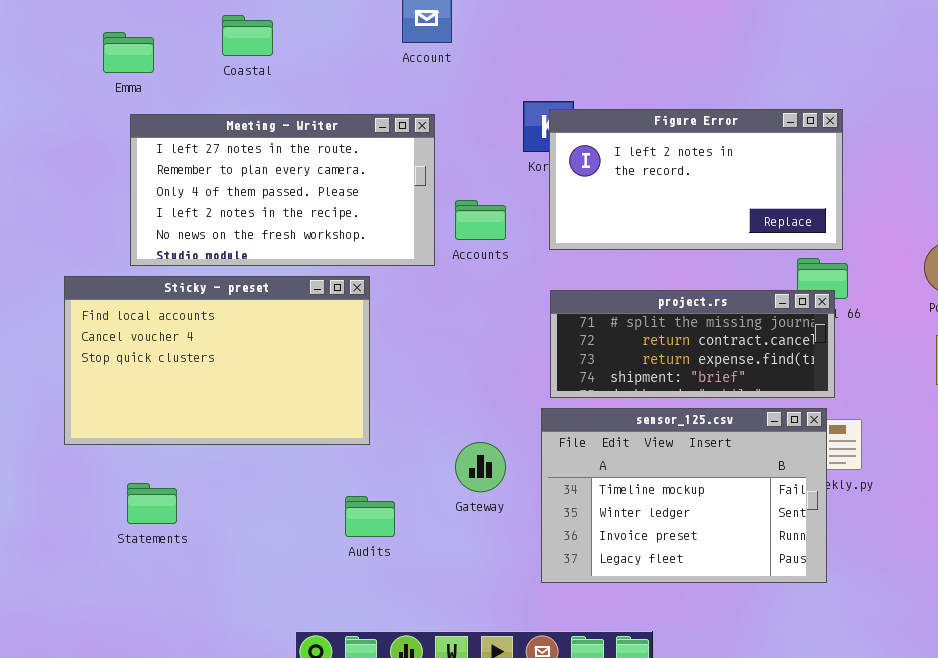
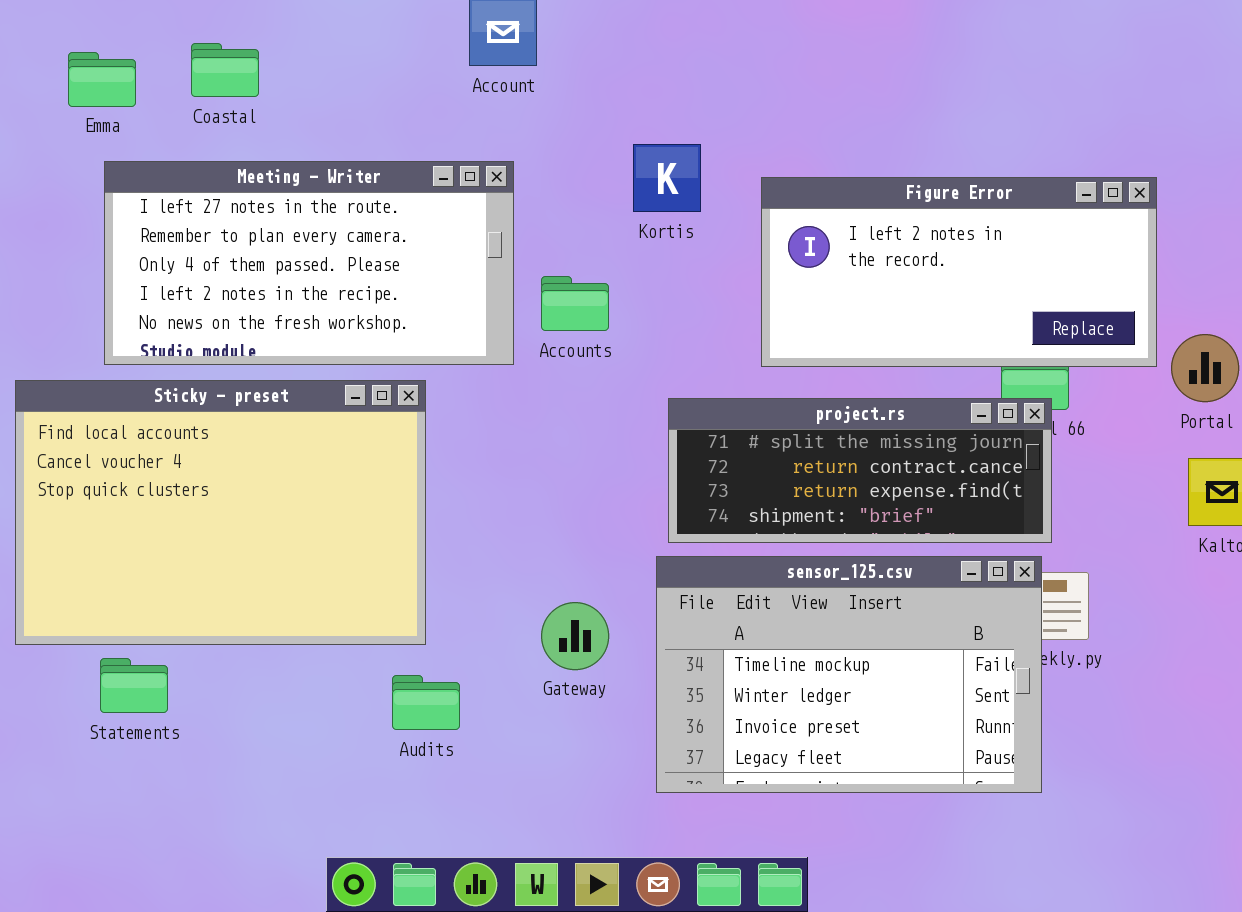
Coastal: [222,15,273,56] -> [191,43,259,97], moved
Figure Error: [549,109,843,250] -> [761,177,1157,367], moved
Sticky - preset: [64,276,370,445] -> [15,380,426,645], resized

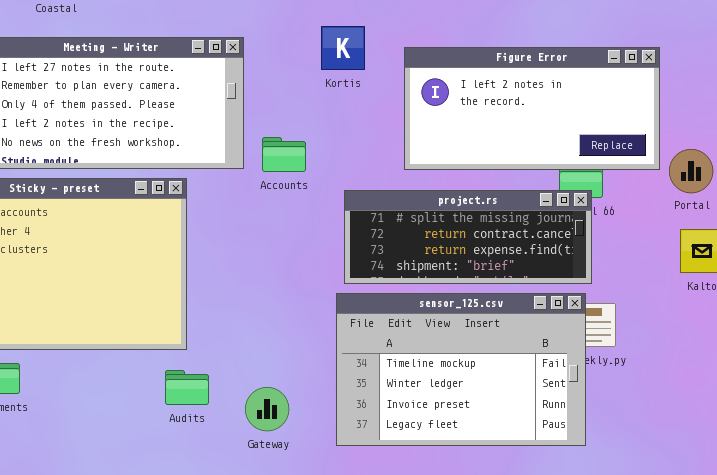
Accounts: [541,276,609,331] -> [262,137,306,172], moved
Gateway: [541,602,609,670] -> [245,387,289,431], moved

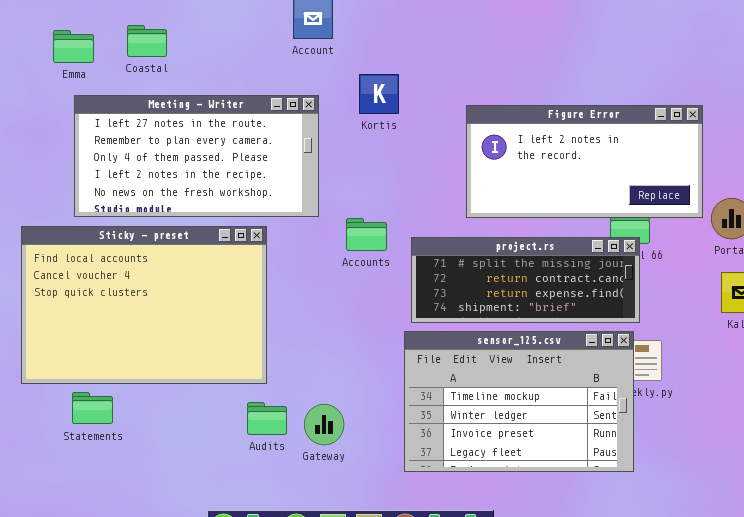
Kortis: [321,26,365,70] -> [359,74,399,114], moved
Accounts: [262,137,306,172] -> [346,218,387,251], moved
Gateway: [245,387,289,431] -> [304,404,344,445], moved

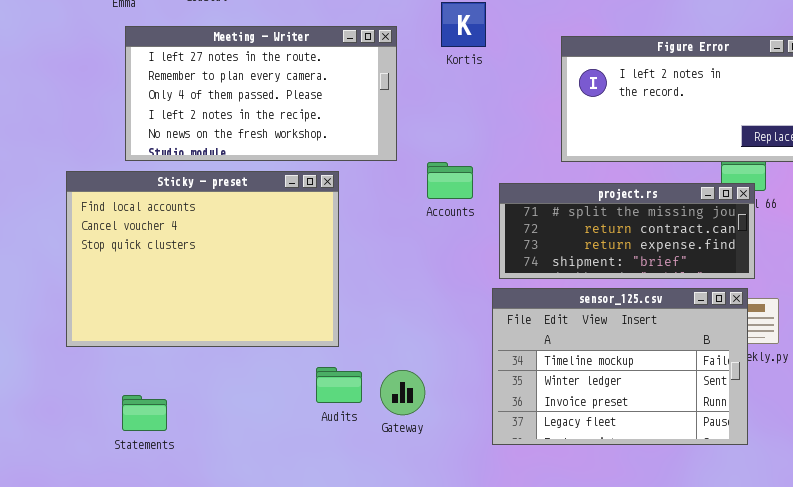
Statements: [72,392,113,424] -> [122,395,167,431], moved

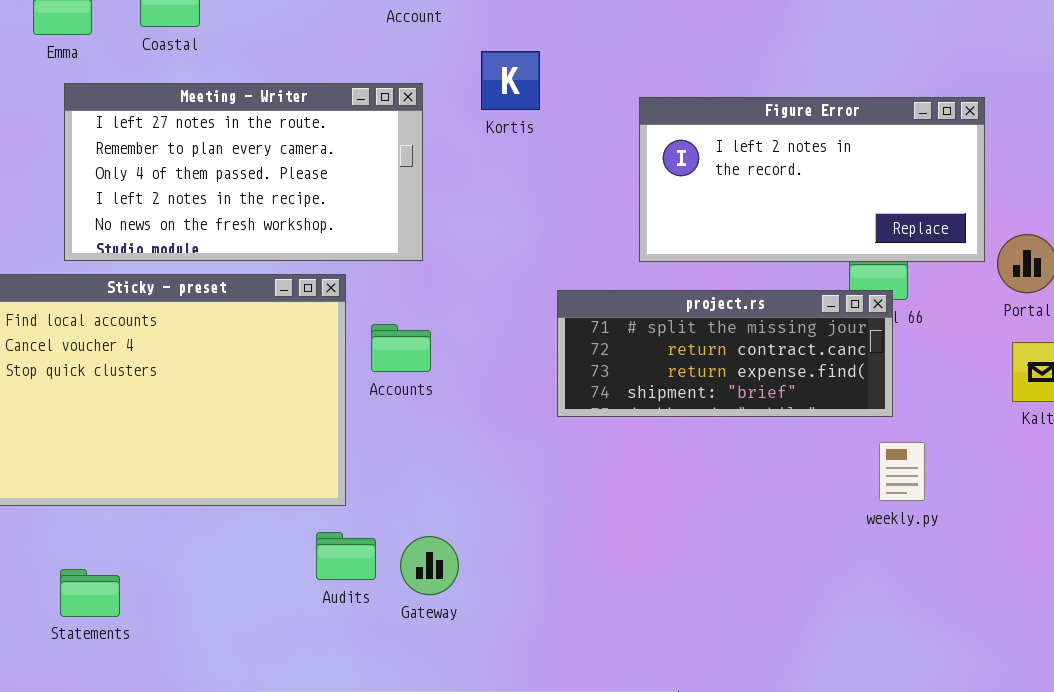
Accounts: [427,162,473,199] -> [371,324,431,372], moved
sensor_125.csv: [492,288,748,445] -> none, closed

